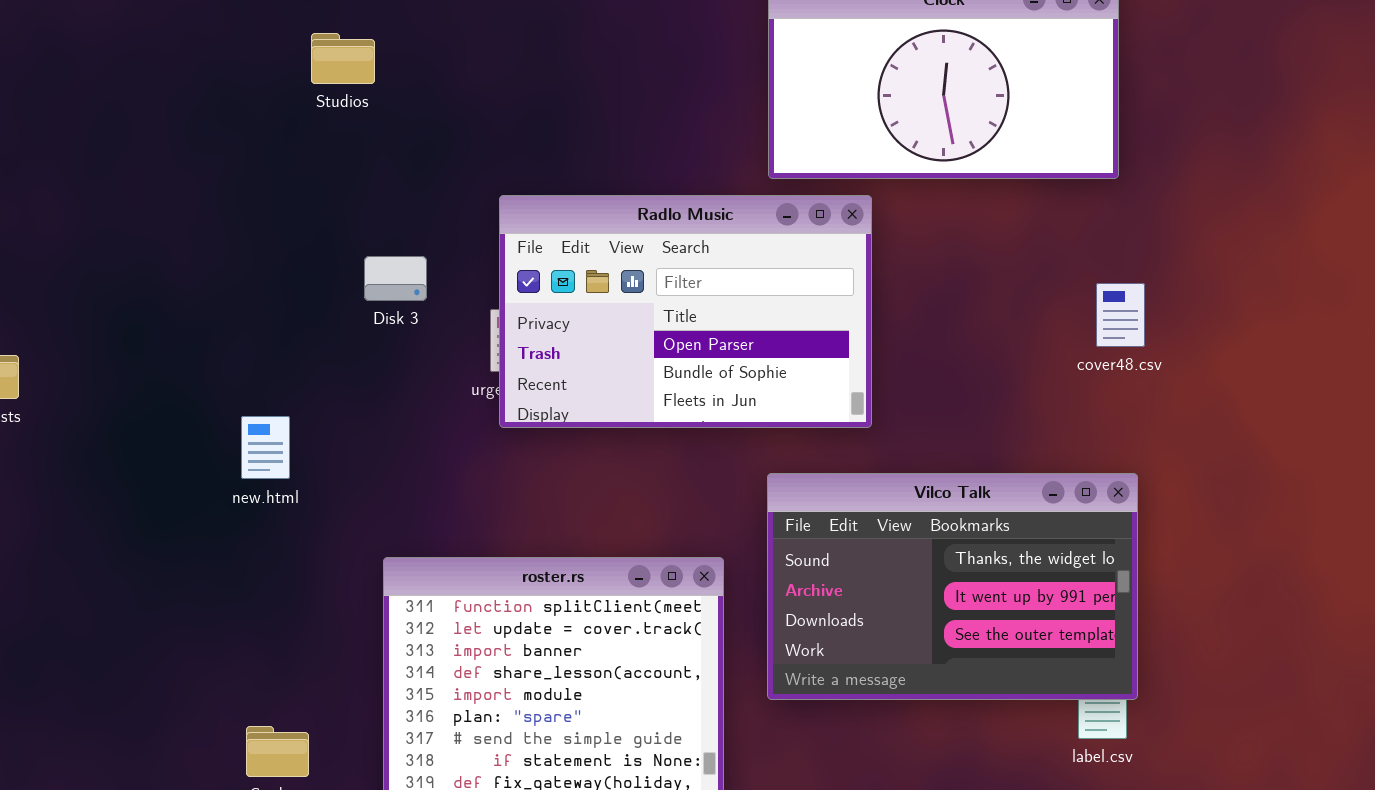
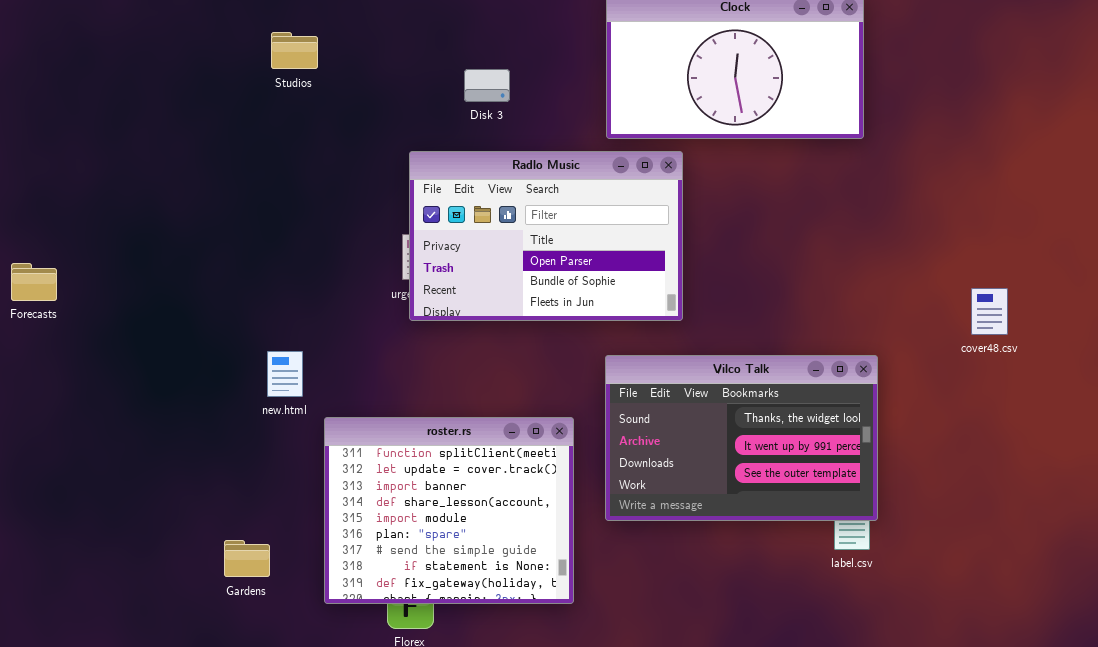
Disk 3: [364,256,427,301] -> [464,69,510,102], moved
cover48.csv: [1096,283,1145,347] -> [971,288,1008,335], moved
new.html: [241,416,290,479] -> [267,351,303,397], moved

